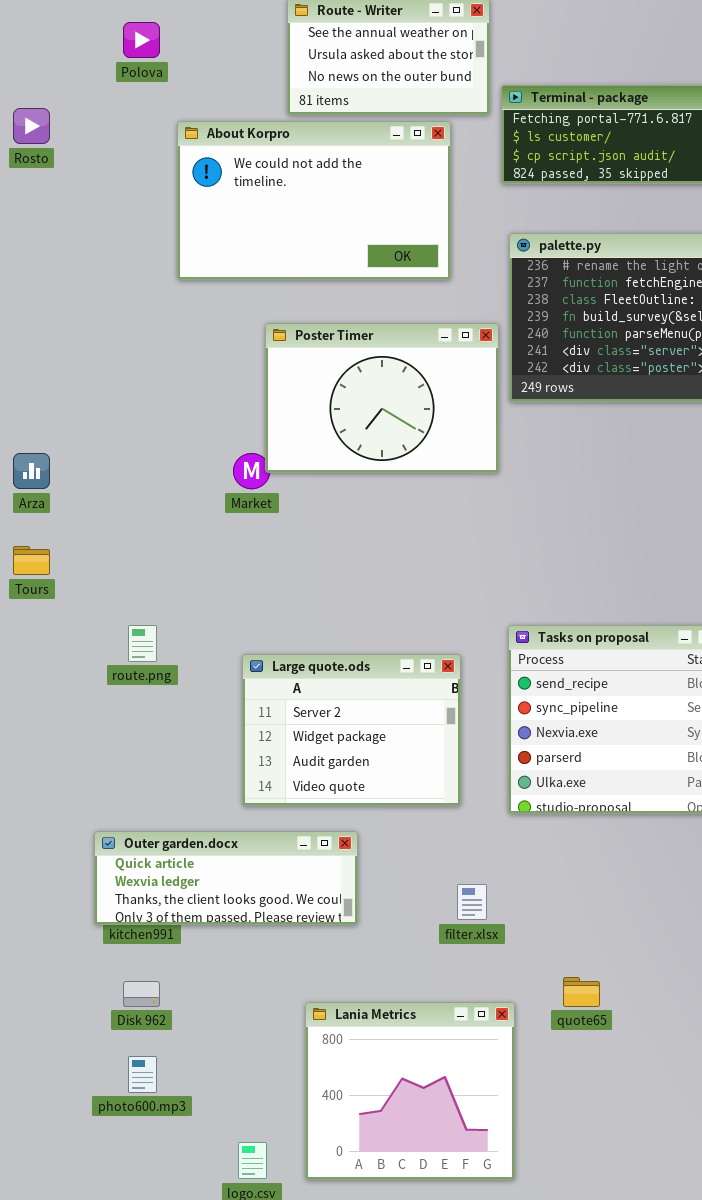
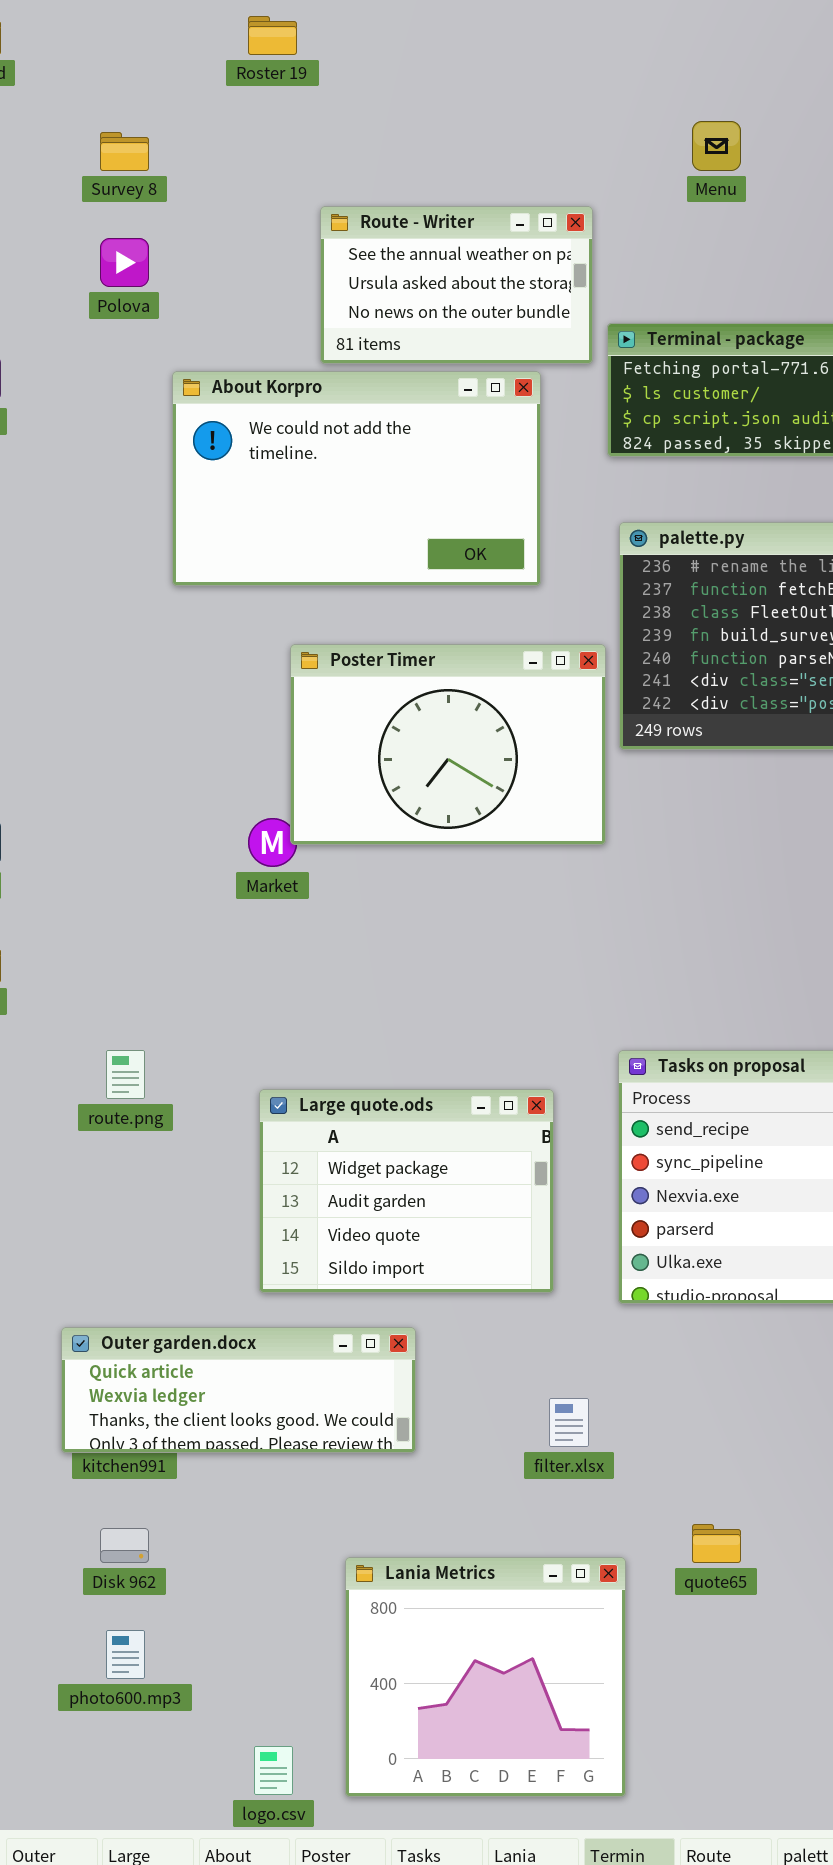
Large quote.ods: [242,654,461,806] -> [259,1089,554,1293], scrolled down 1 row

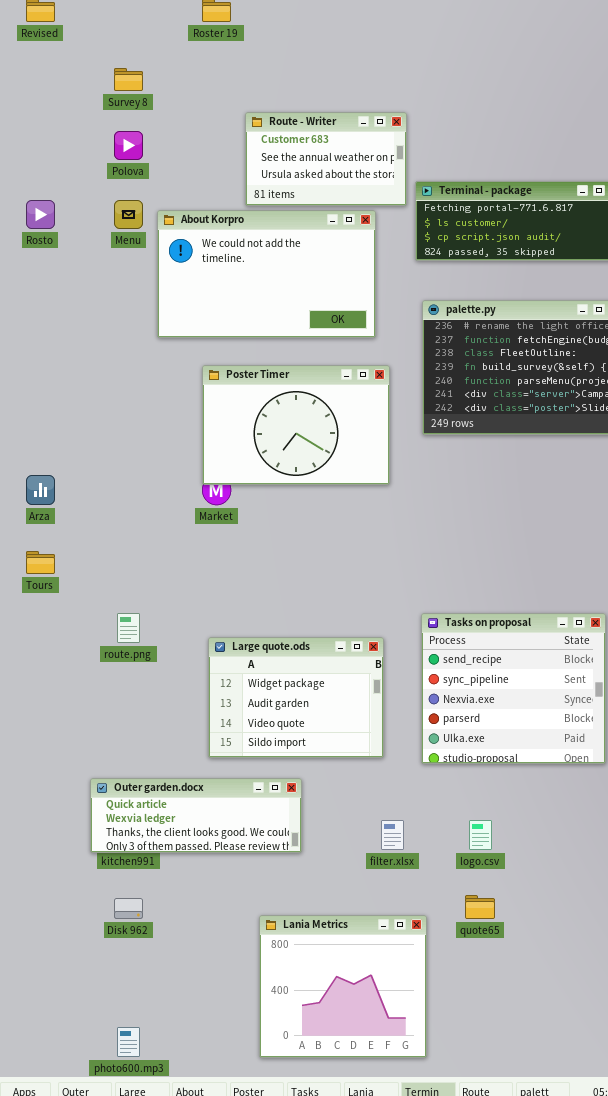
Menu: [692,121,741,171] -> [114,200,143,229], moved
Route - Writer: [320,206,593,364] -> [245,112,407,206], scrolled up 1 row
Poster Timer: [290,644,606,845] -> [202,365,390,485], moved
photo600.mp3: [106,1630,145,1679] -> [117,1027,140,1057], moved
logo.csv: [254,1746,293,1795] -> [469,820,492,850], moved

